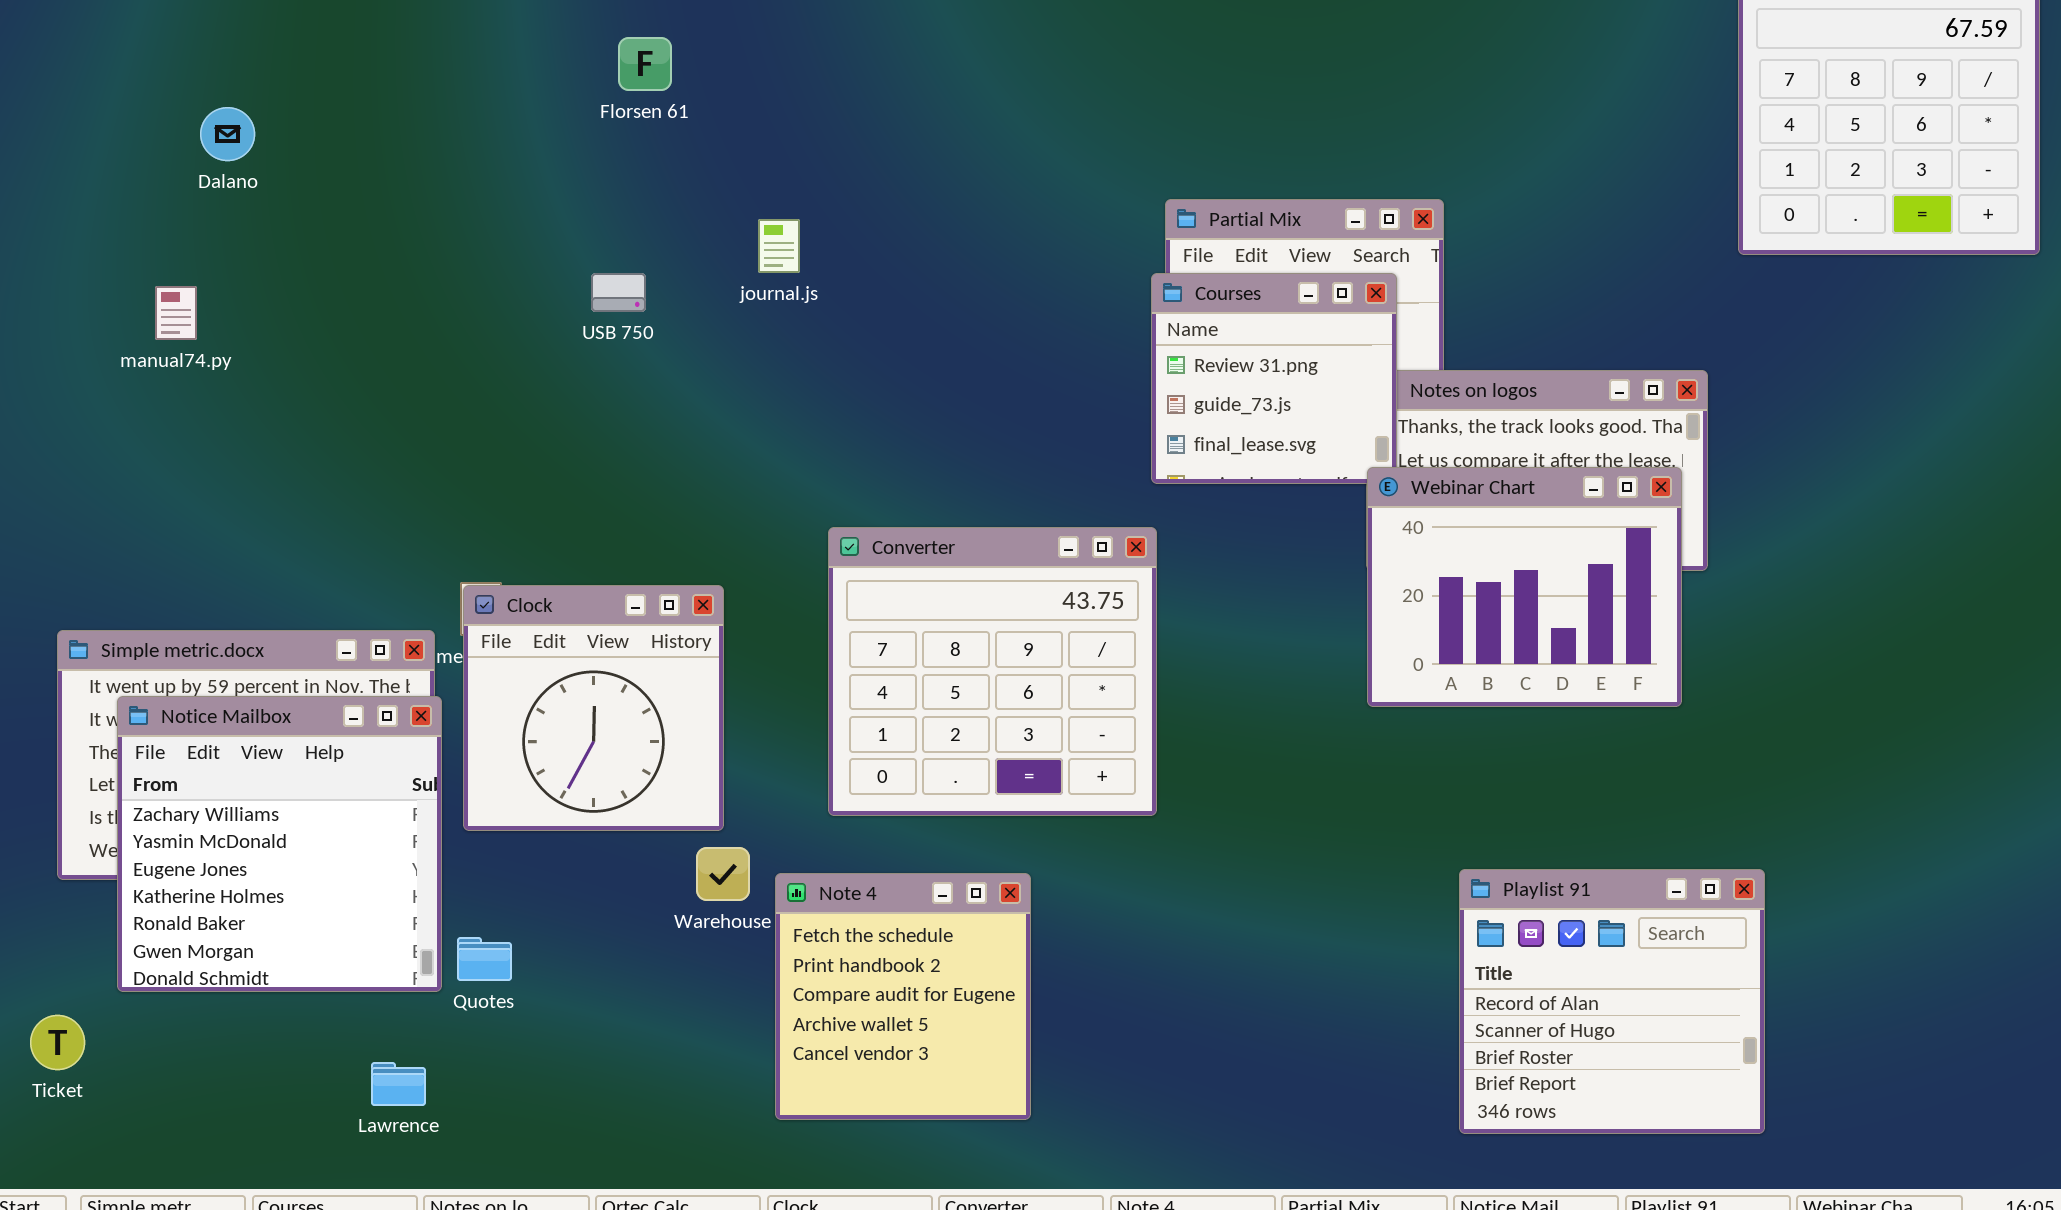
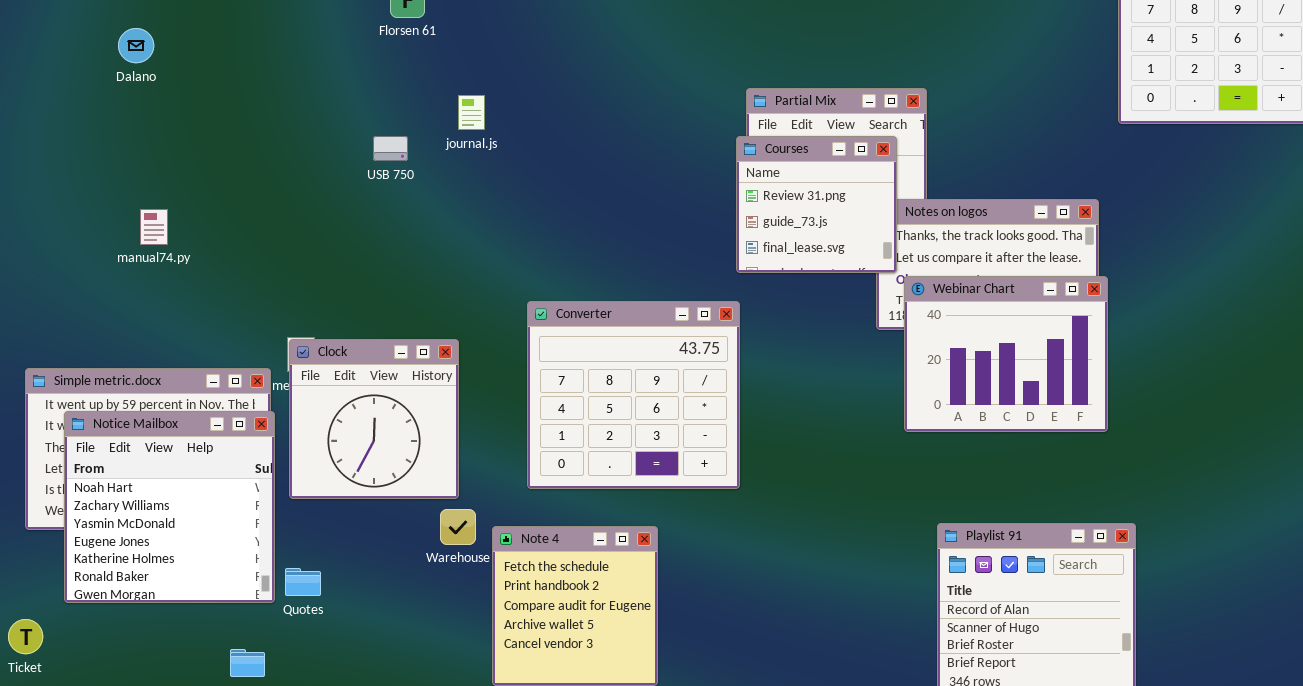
journal.js: [758,219,800,273] -> [458,95,485,130], moved
manual74.py: [155,286,197,340] -> [140,209,168,245], moved
Webinar Chart: [1367,467,1682,707] -> [904,276,1108,432], moved
Notice Mailbox: [117,696,442,992] -> [64,411,275,603], scrolled up 1 row

